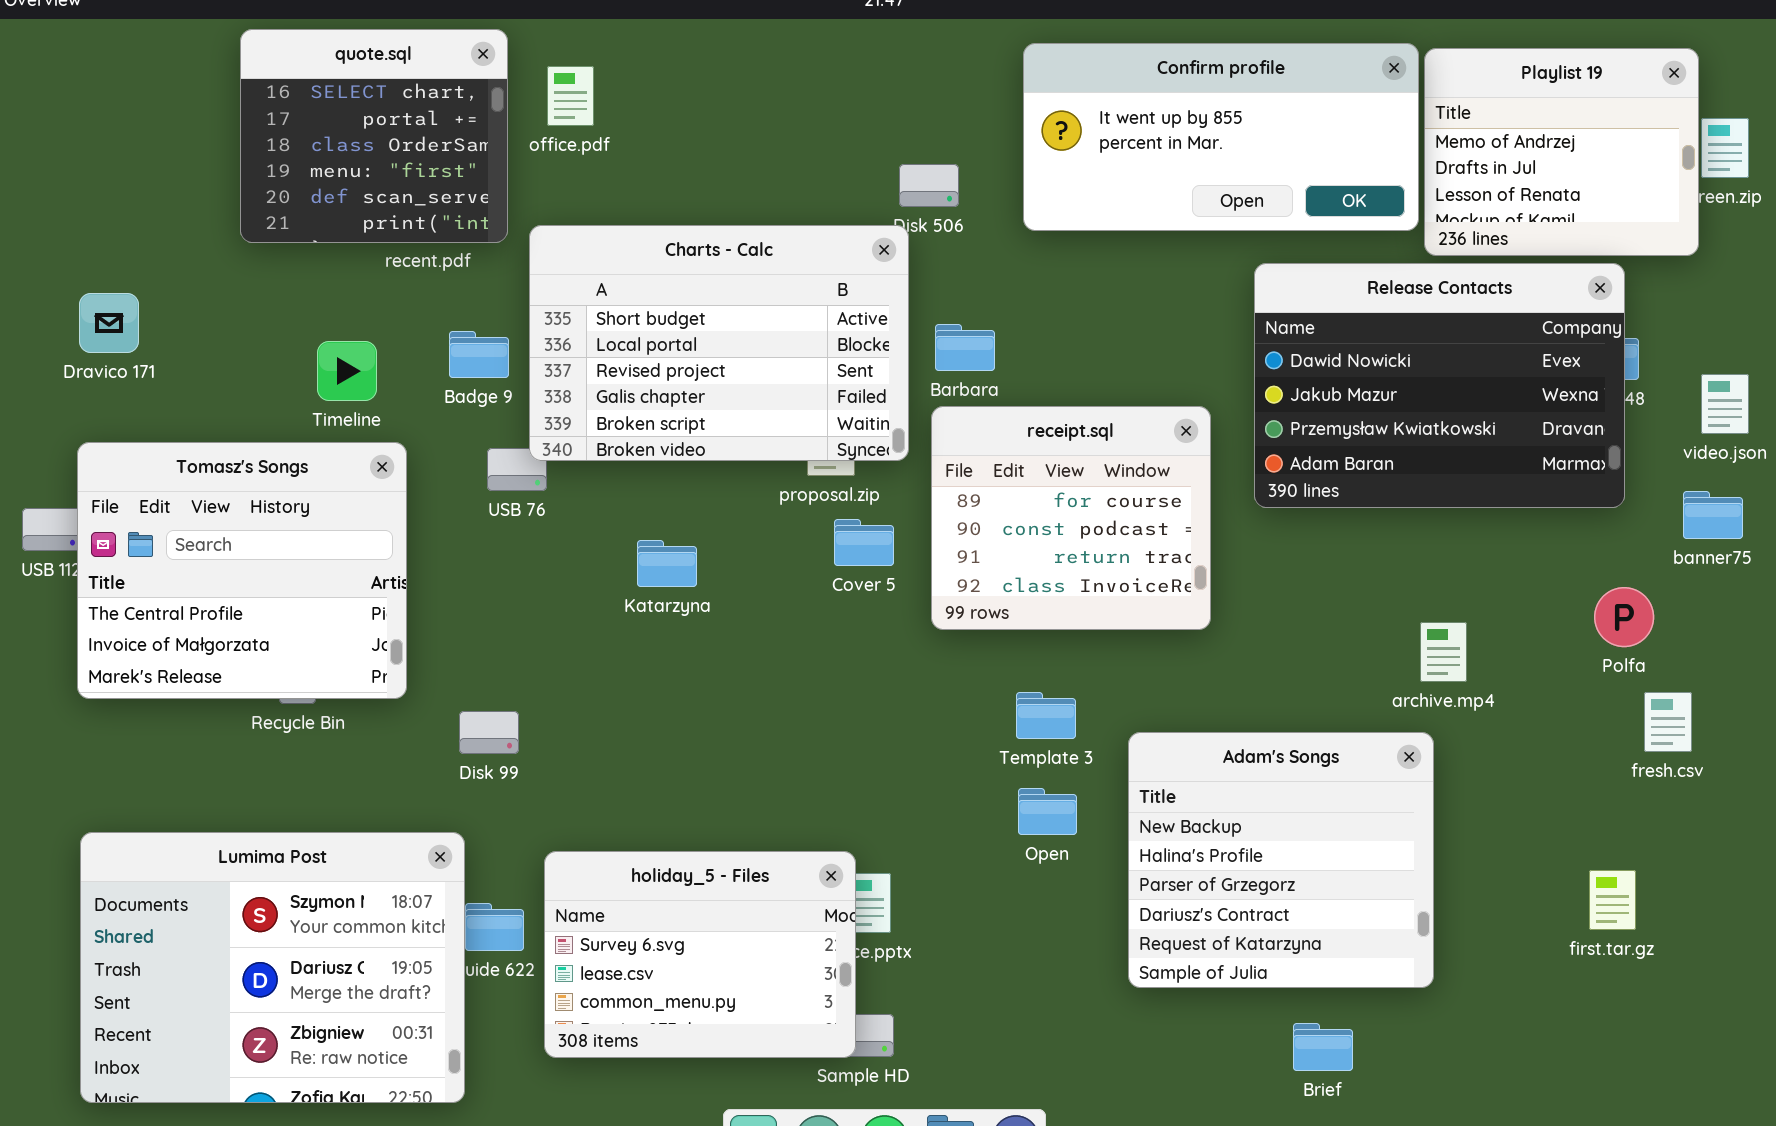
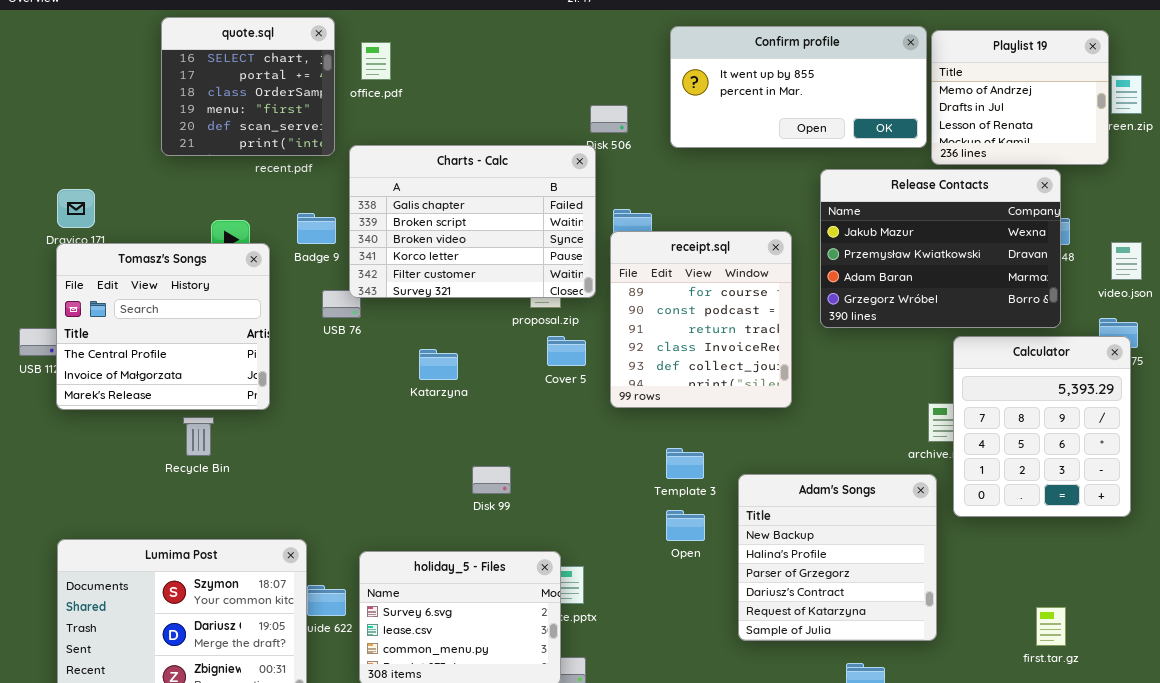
Charts - Calc: [529,225,909,461] -> [349,145,596,298], scrolled down 3 rows
Release Contacts: [1254,263,1625,508] -> [820,169,1061,328], scrolled down 1 row
receipt.sql: [931,406,1211,630] -> [610,231,792,408], resized
Tomasz's Songs: [77,442,407,699] -> [56,243,270,410], moved
Calculator: none -> [953,336,1131,517], opened
Disk 99: [459,711,519,754] -> [472,466,511,494], moved
first.tar.gz: [1589,870,1636,930] -> [1036,607,1066,646], moved

